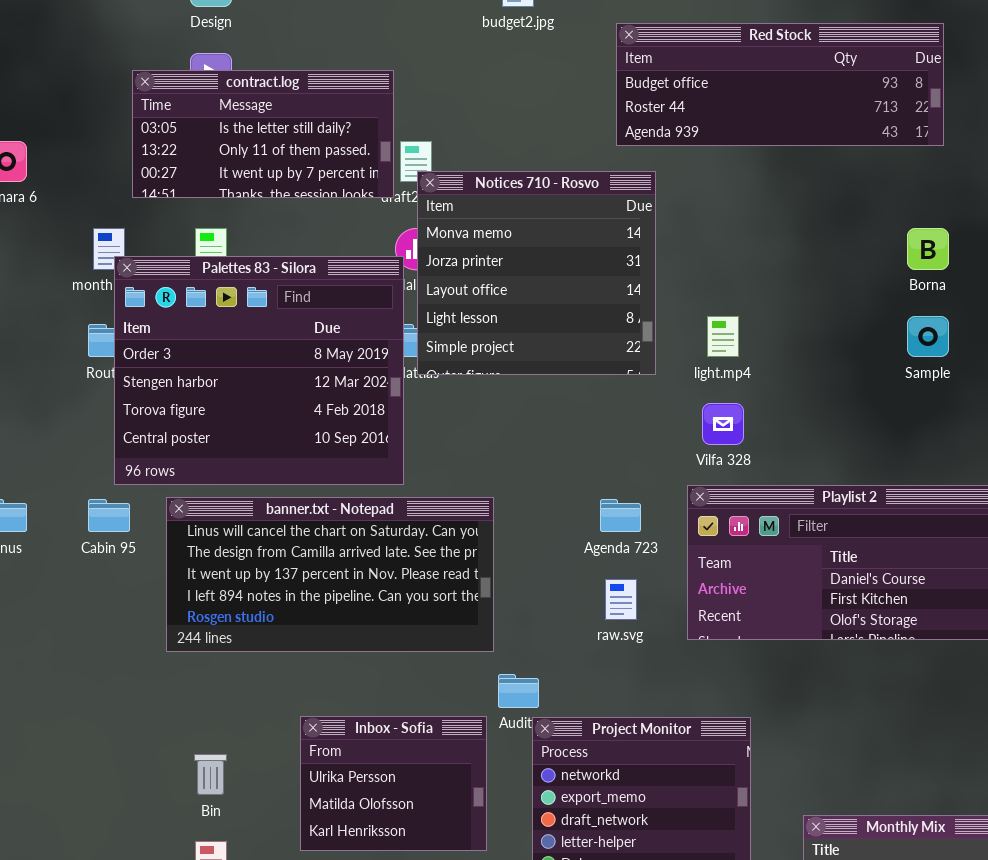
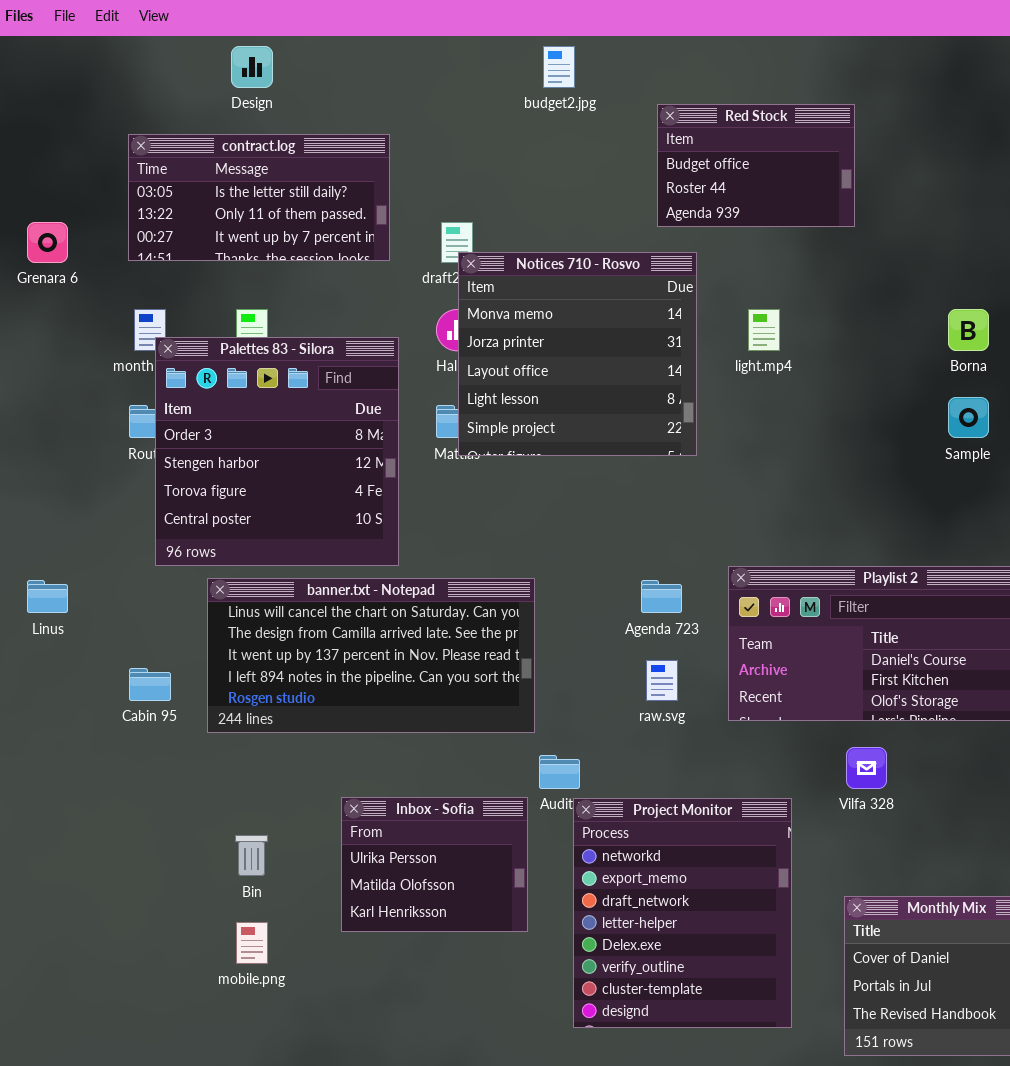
Red Stock: [616,23,944,146] -> [657,104,855,227], resized
contract.log: [132,70,394,198] -> [128,134,390,261], moved
Palettes 83 - Silora: [114,256,404,485] -> [155,337,399,566], resized
light.mp4: [707,316,739,357] -> [748,309,780,351], moved
Vilfa 328: [702,403,744,445] -> [846,747,887,789], moved
Cabin 95: [88,499,130,532] -> [129,668,171,701], moved

